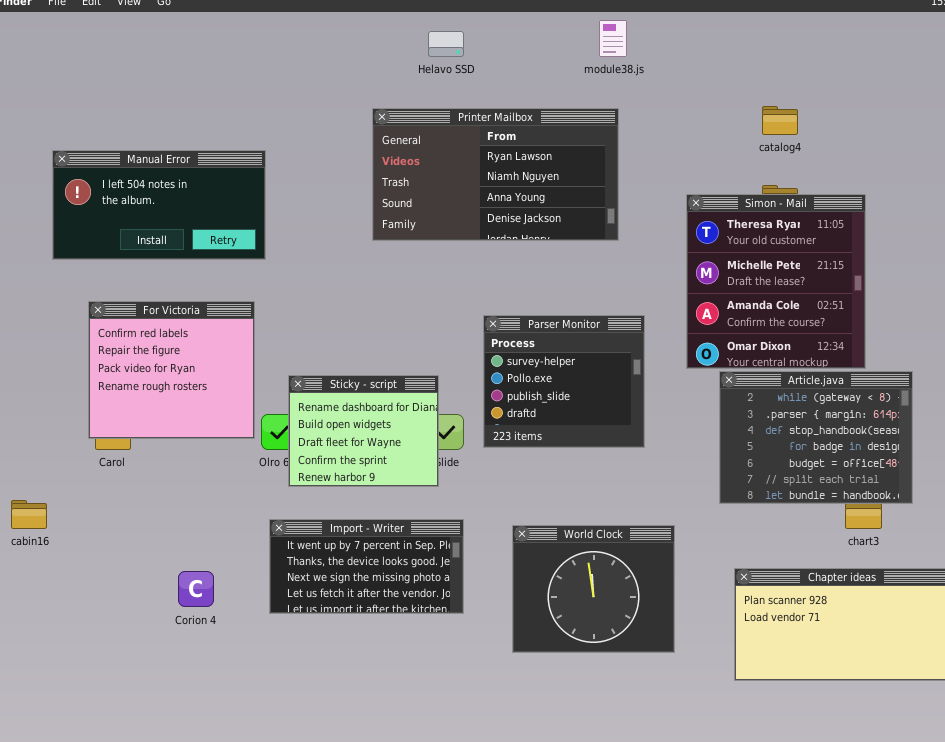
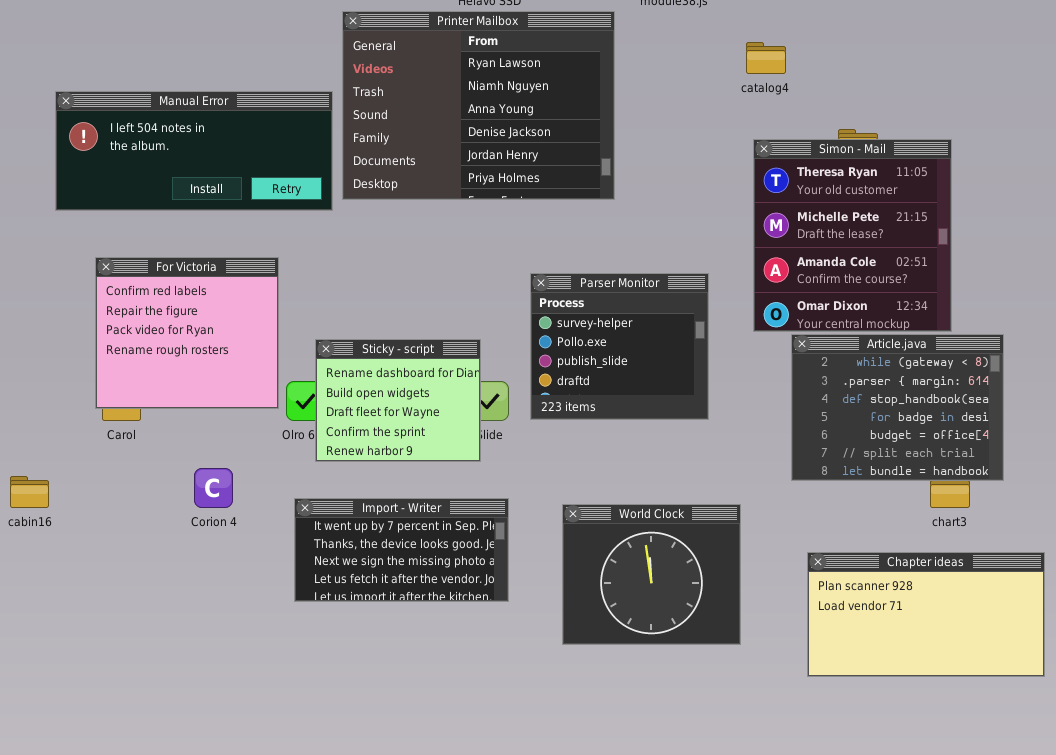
catalog4: [762,106,798,135] -> [746,42,786,74], moved
Printer Mailbox: [372,108,619,241] -> [342,11,615,200], moved, resized
Manual Error: [52,150,266,260] -> [55,91,333,211], resized
Corion 4: [178,571,214,607] -> [194,468,233,508], moved

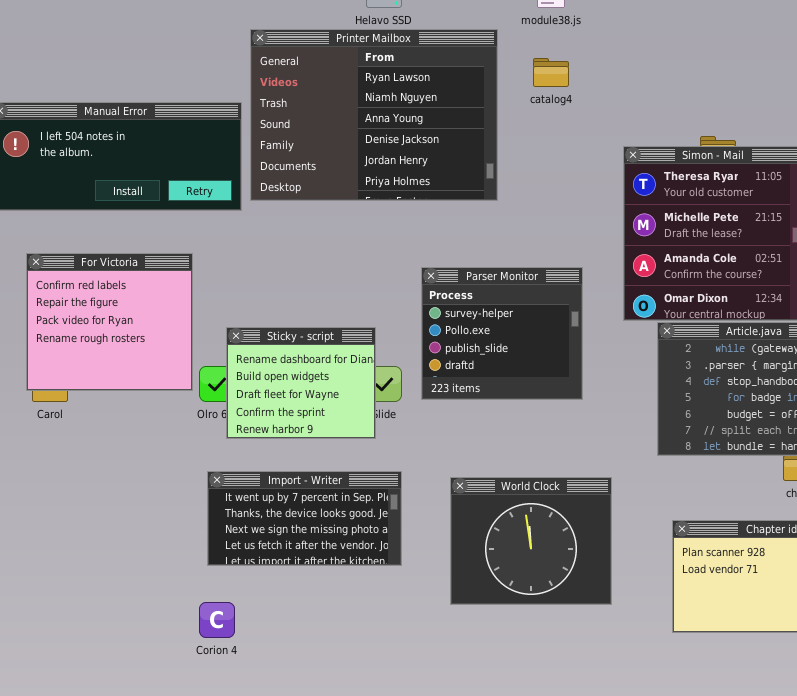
catalog4: [746,42,786,74] -> [533,58,569,87], moved
Corion 4: [194,468,233,508] -> [199,602,235,638], moved

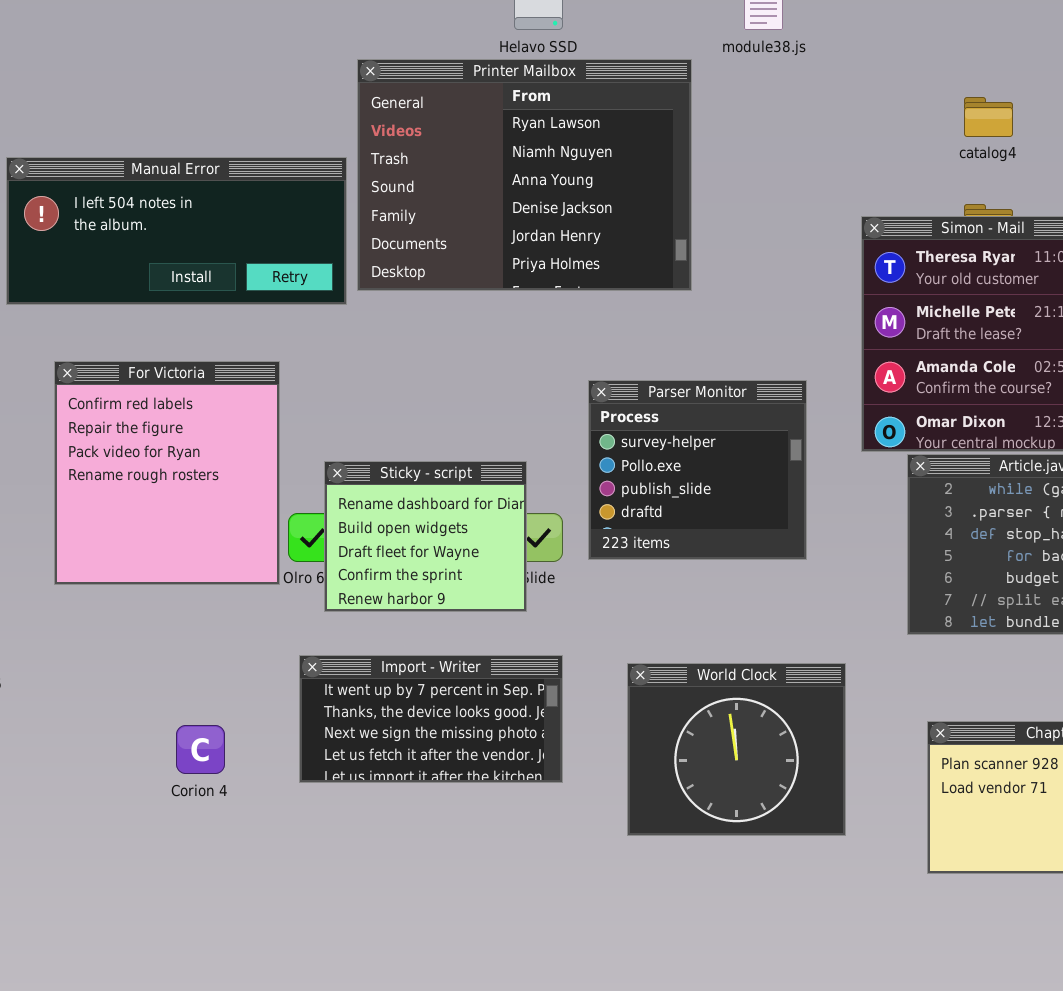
catalog4: [533,58,569,87] -> [964,97,1013,137], moved
For Victoria: [26,253,193,391] -> [54,361,280,585], resized
Corion 4: [199,602,235,638] -> [176,725,225,774], moved

